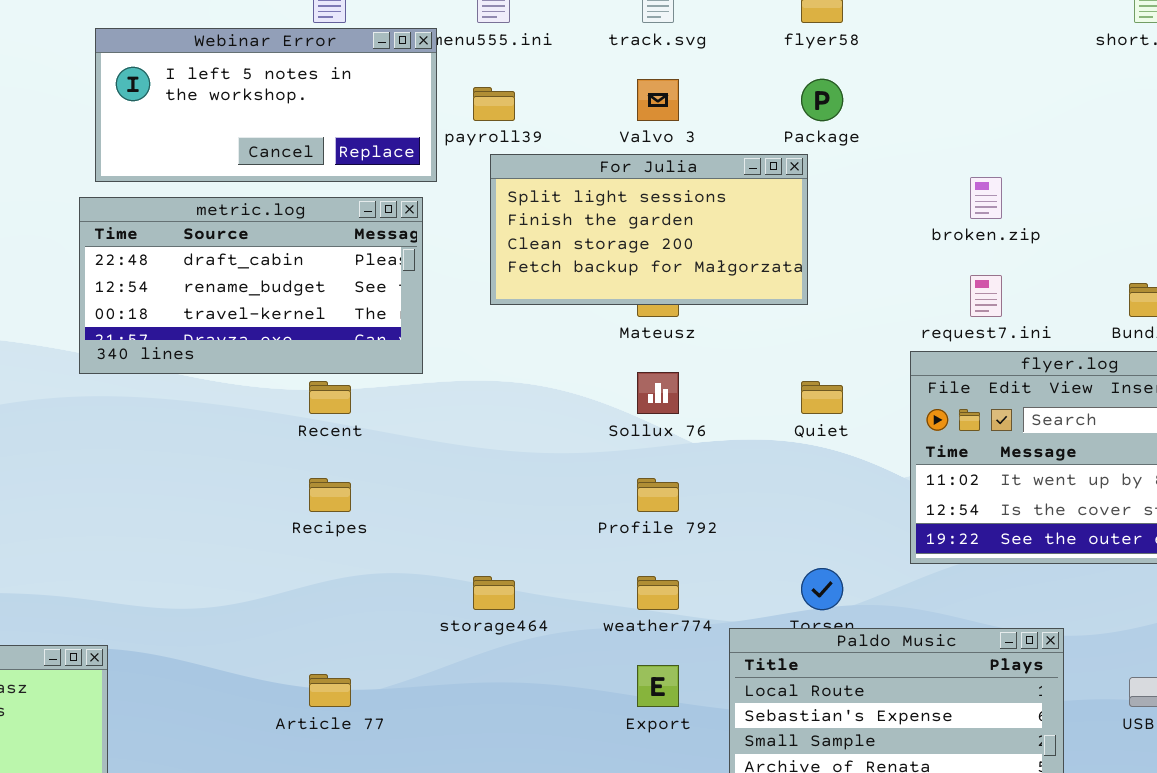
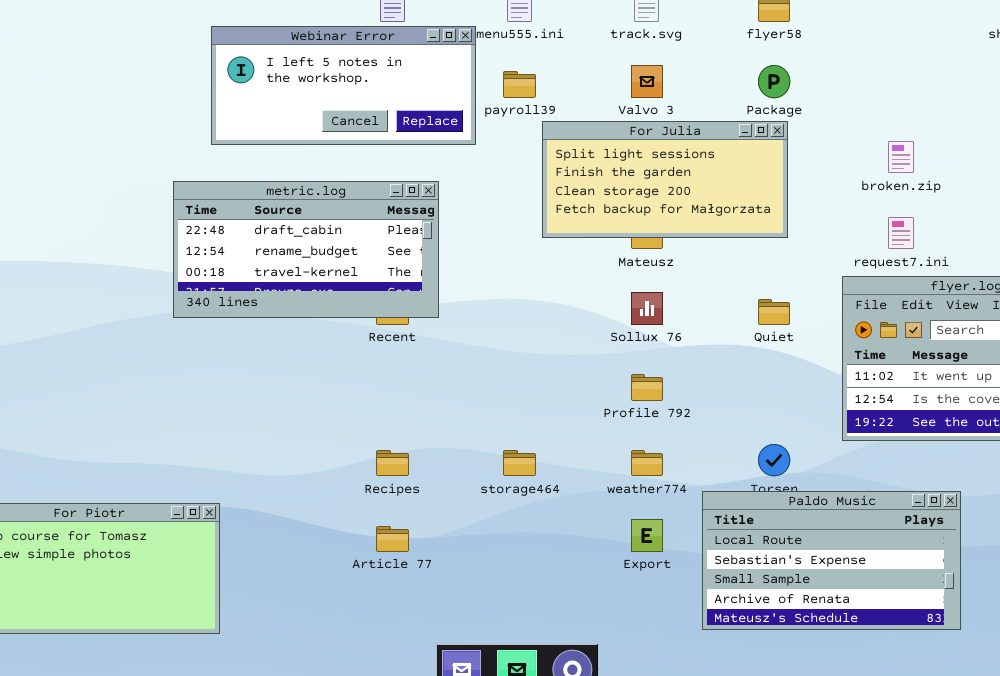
For Julia: [490,154,808,305] -> [542,121,788,238], moved
metric.log: [79,197,423,374] -> [173,181,439,318], moved
Recipes: [309,478,351,512] -> [376,450,409,476], moved

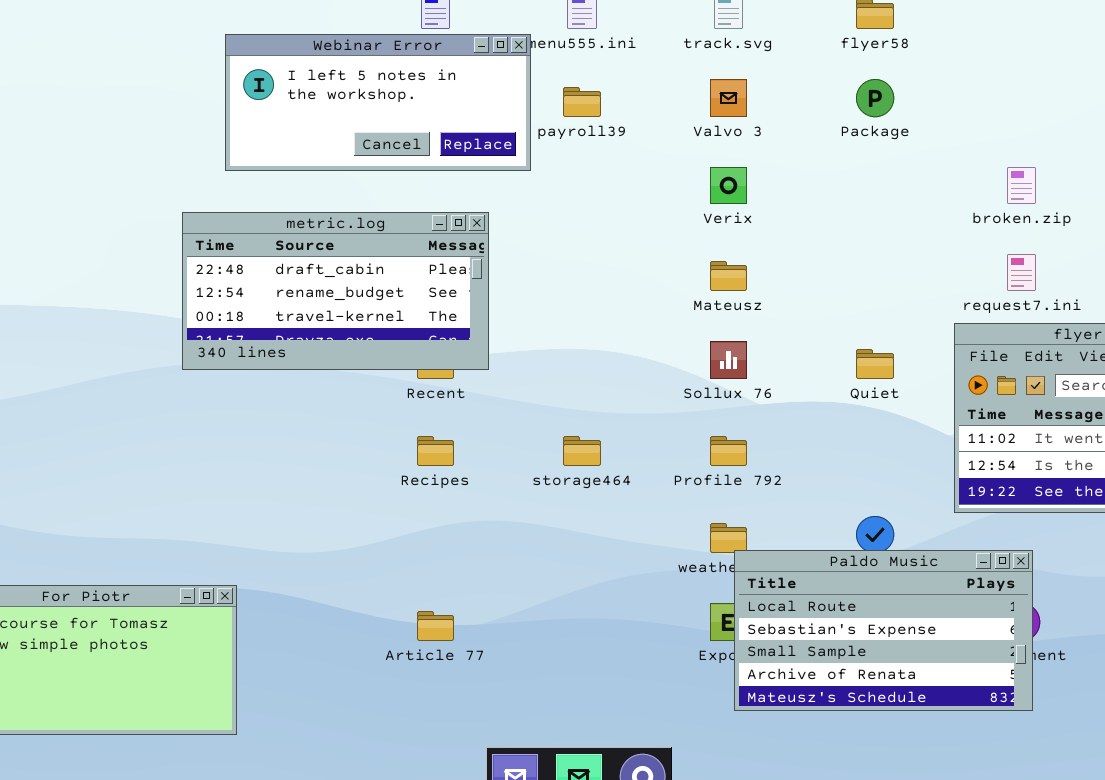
For Julia: [542,121,788,238] -> none, closed
Recipes: [376,450,409,476] -> [417,436,454,466], moved
storage464: [503,450,536,476] -> [563,436,601,466], moved
Paldo Music: [702,491,961,630] -> [734,550,1033,711], moved

